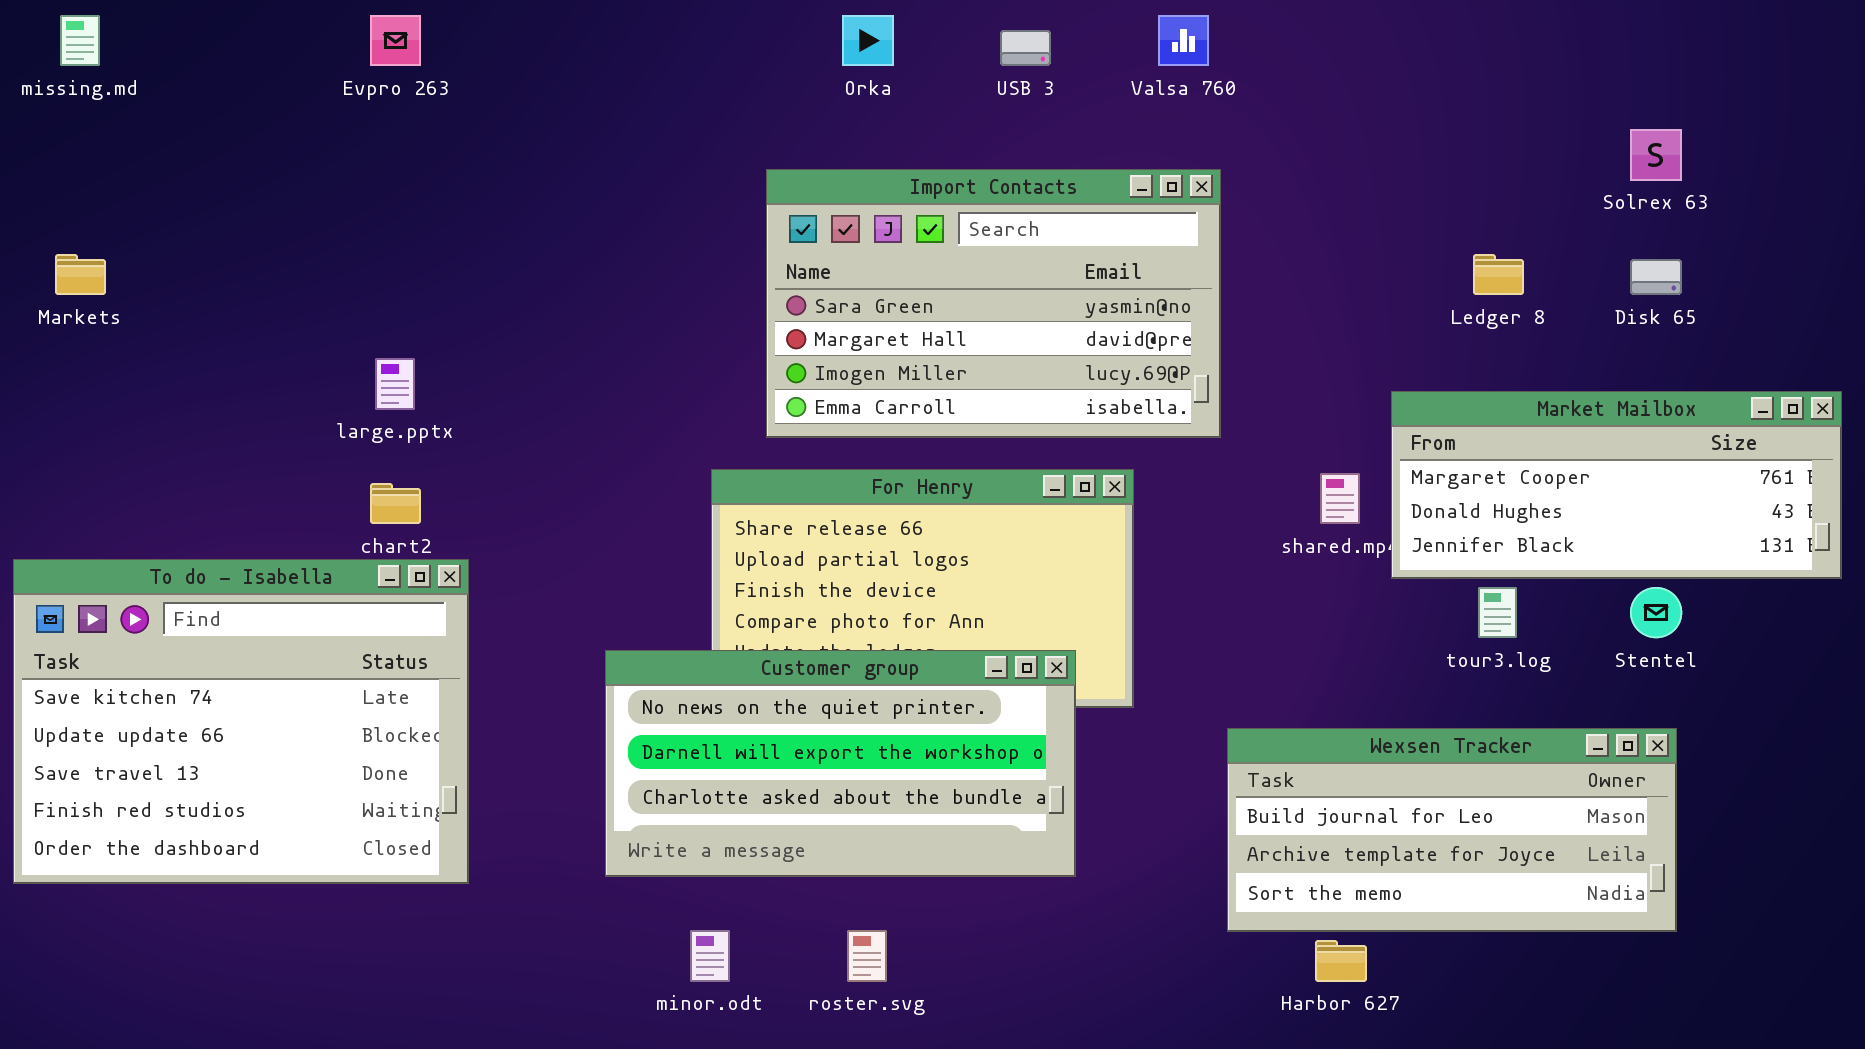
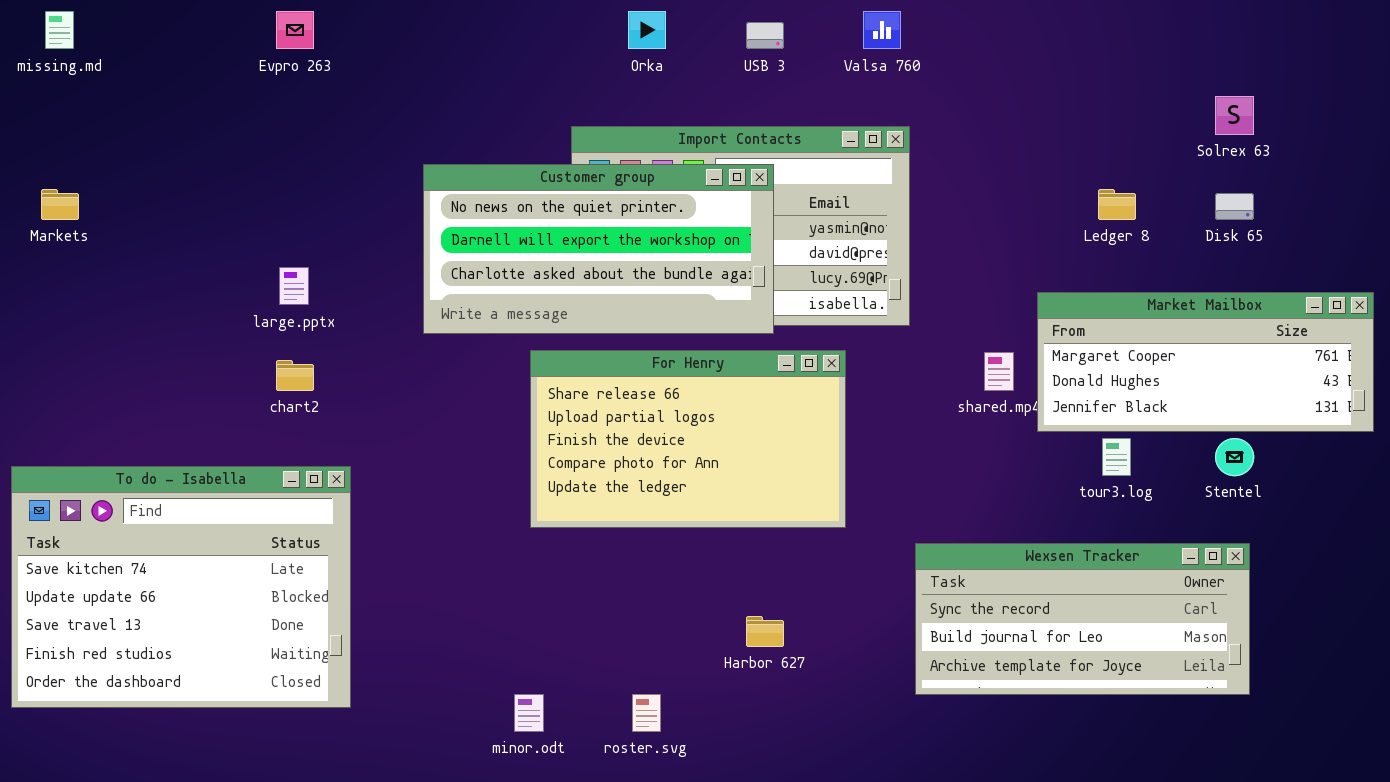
To do - Isabella: [13,559,469,884] -> [11,466,351,708], moved
Customer group: [605,650,1076,877] -> [423,164,774,334], moved
Wexsen Tracker: [1227,728,1677,932] -> [915,543,1250,695], scrolled up 1 row
Harbor 627: [1315,940,1367,982] -> [746,616,784,647], moved

